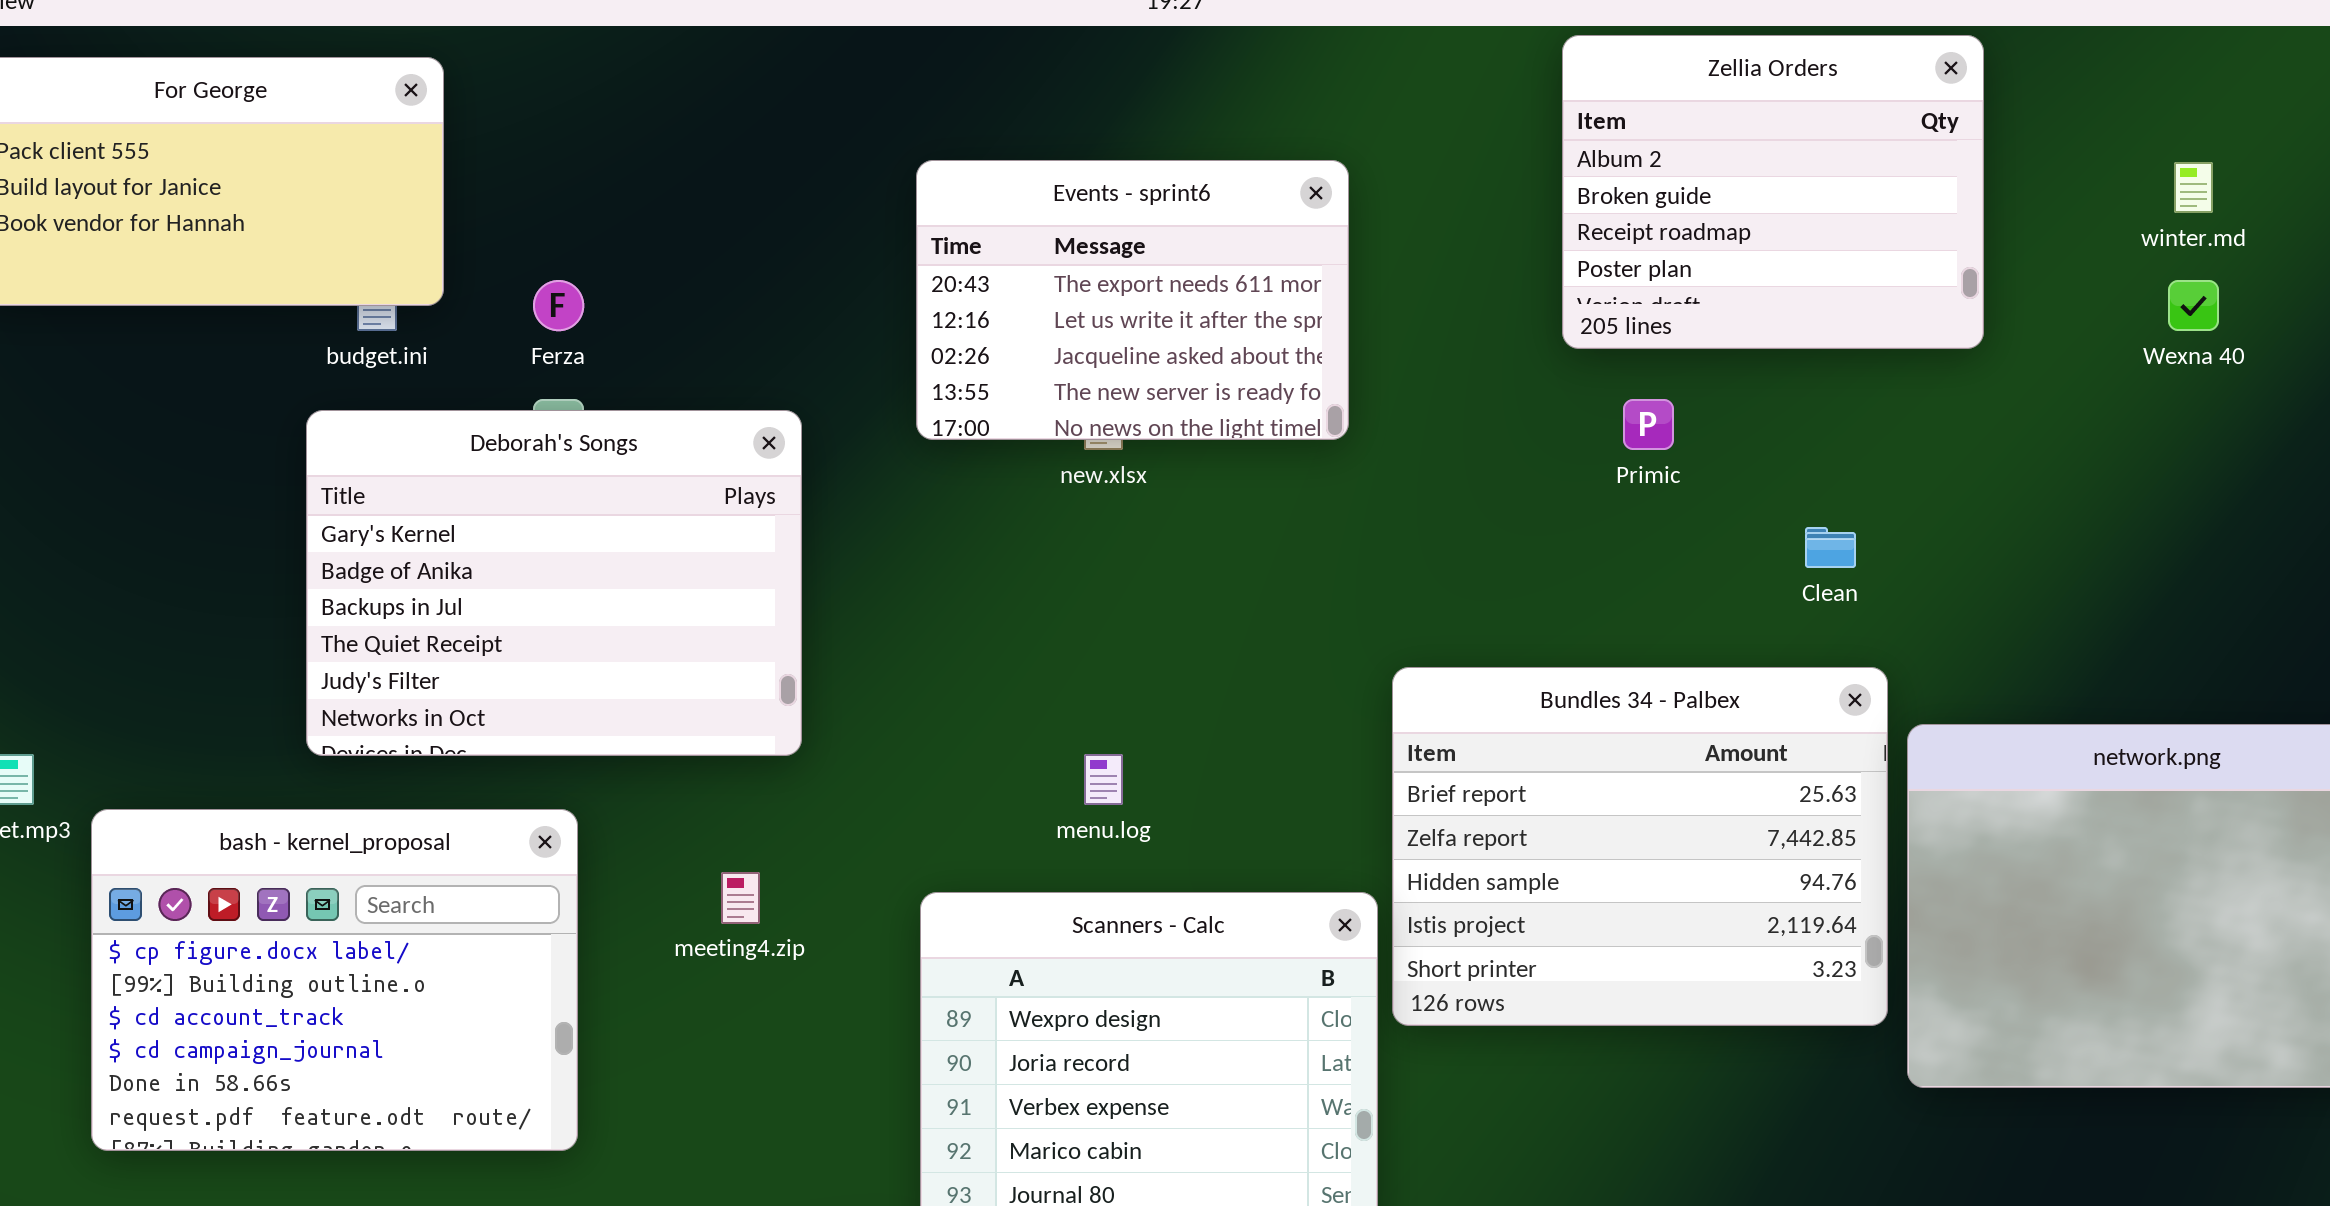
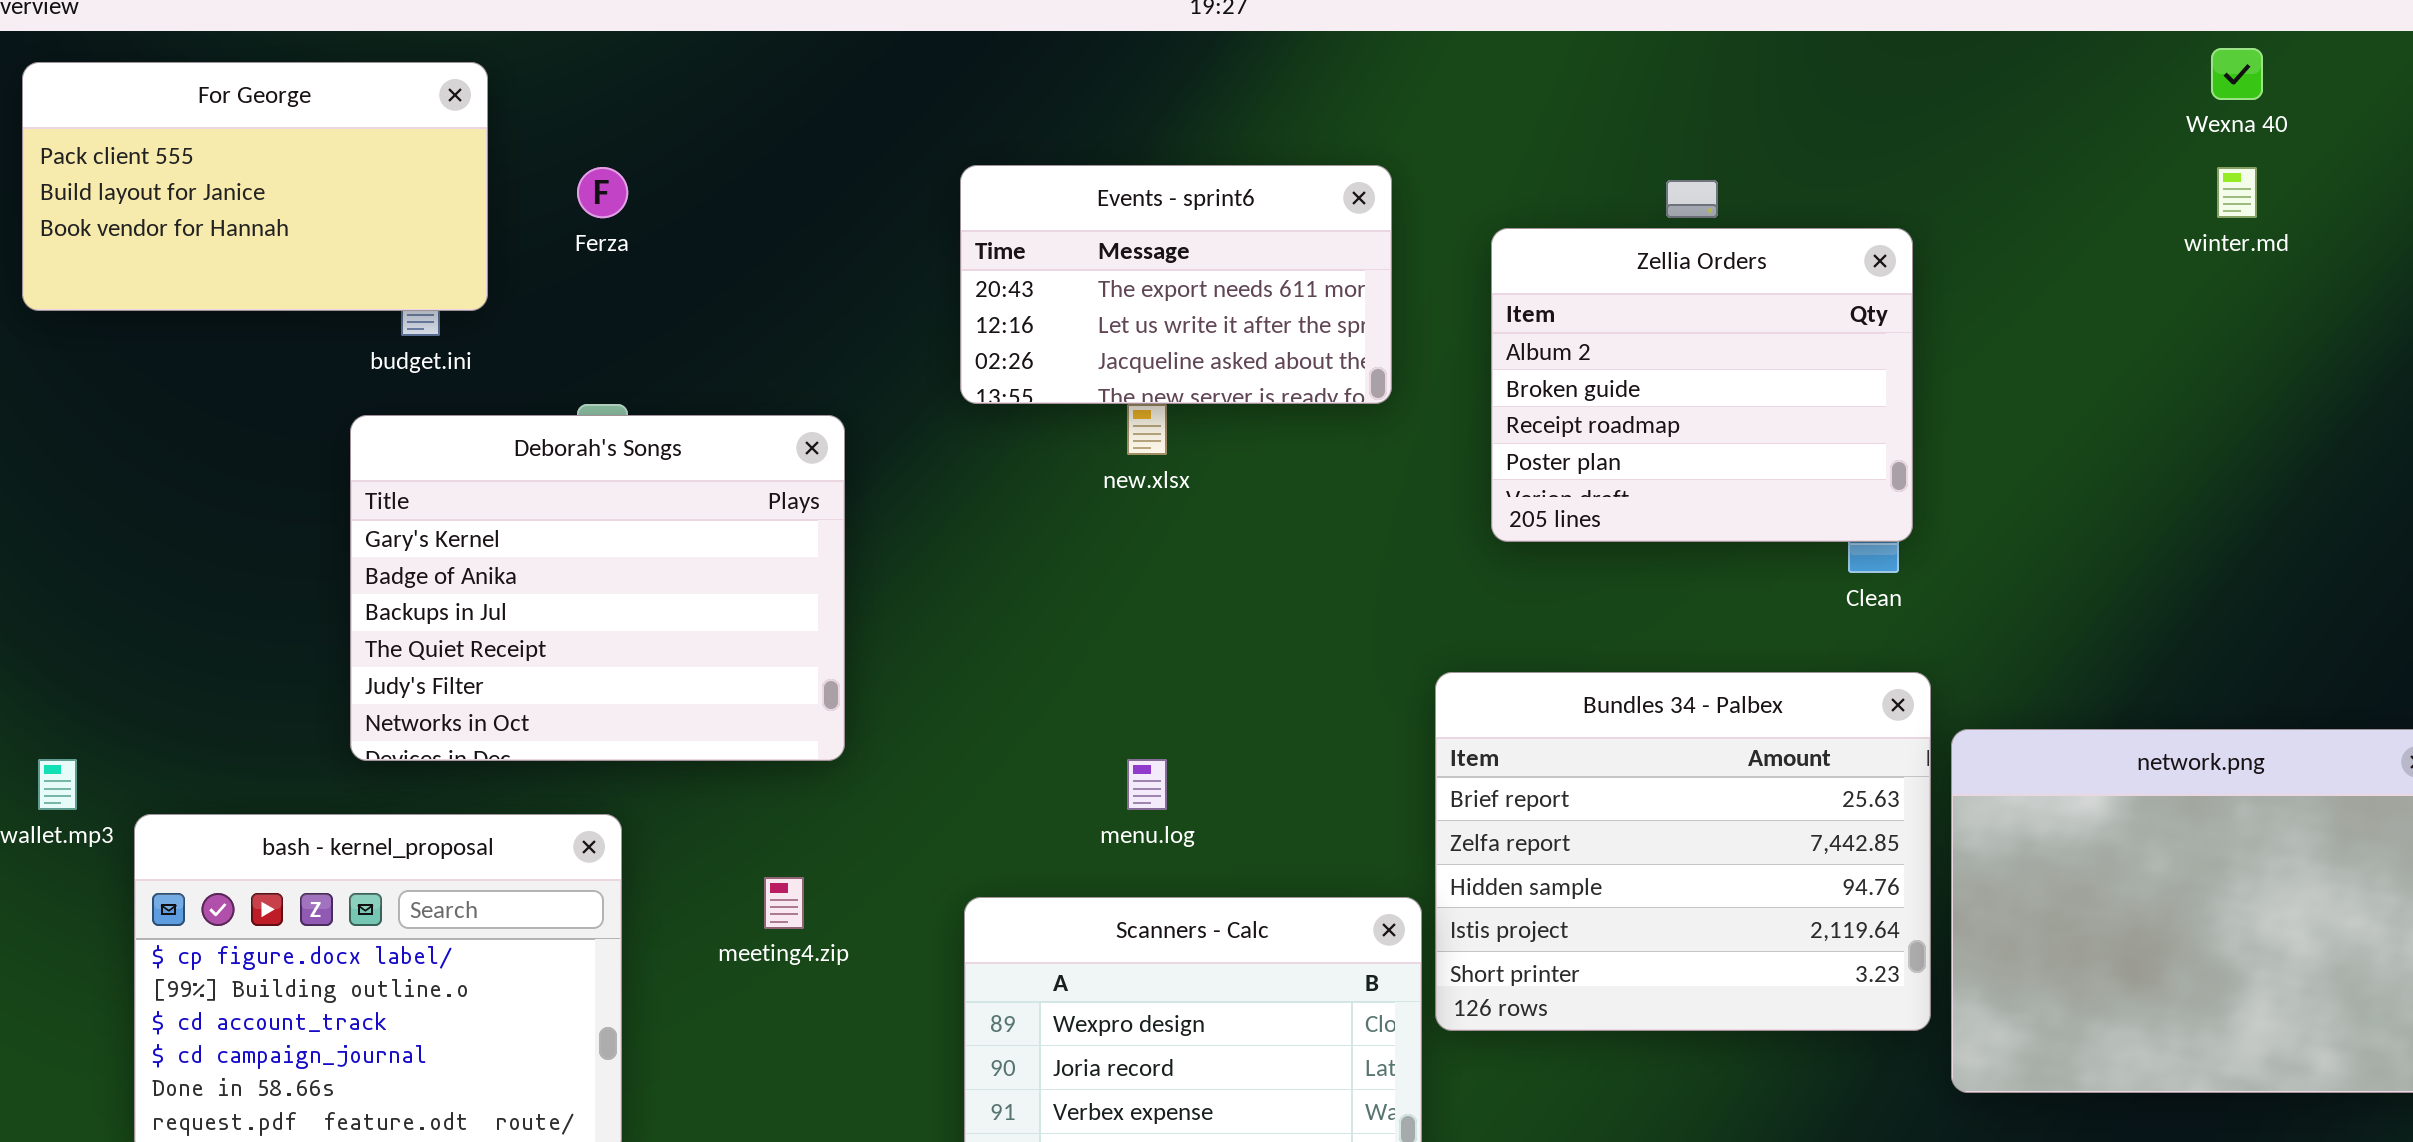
Zellia Orders: [1562,35,1984,349] -> [1491,228,1913,542], moved
Events - sprint6: [916,160,1349,440] -> [960,165,1392,404], resized
Ferza: [533,280,584,331] -> [577,167,628,218], moved
Wexna 40: [2168,280,2219,331] -> [2211,48,2263,100], moved

